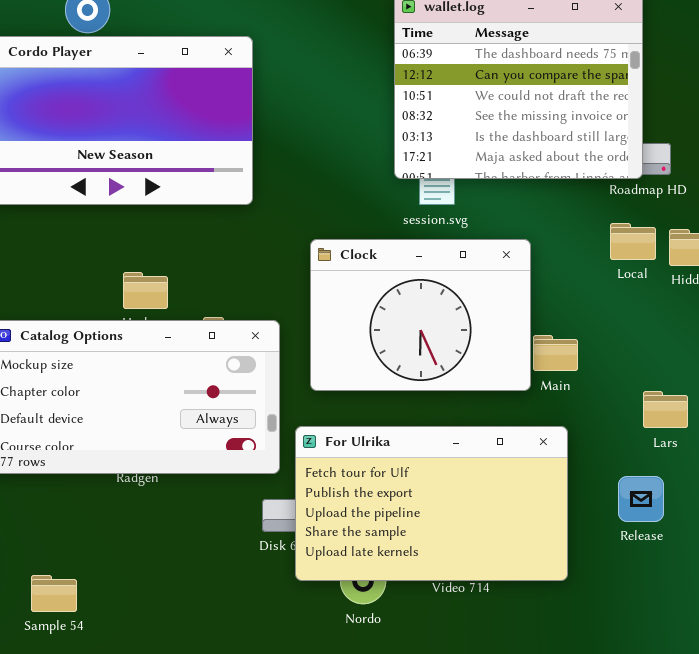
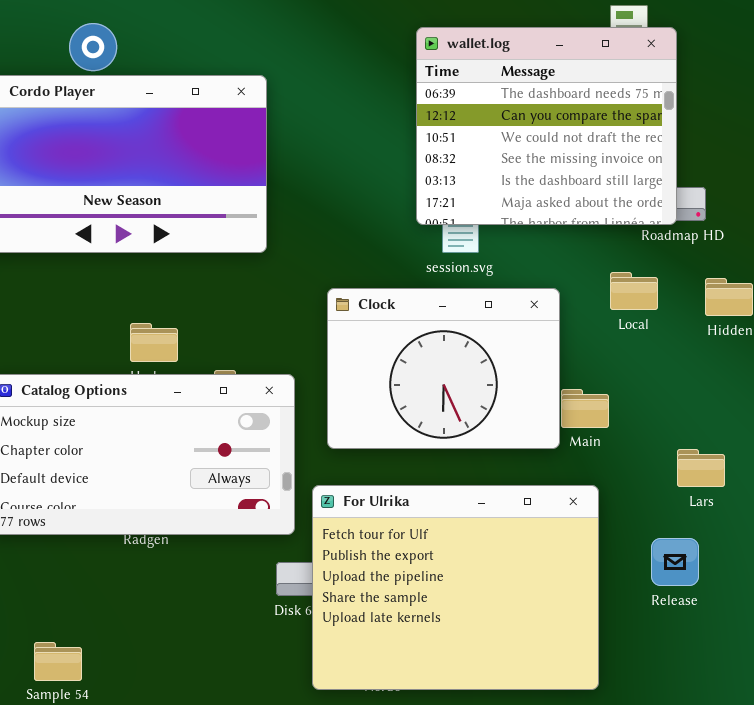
Local: [610,223,656,260] -> [610,272,658,310], moved
For Ulrika: [295,426,568,581] -> [312,485,599,690], resized

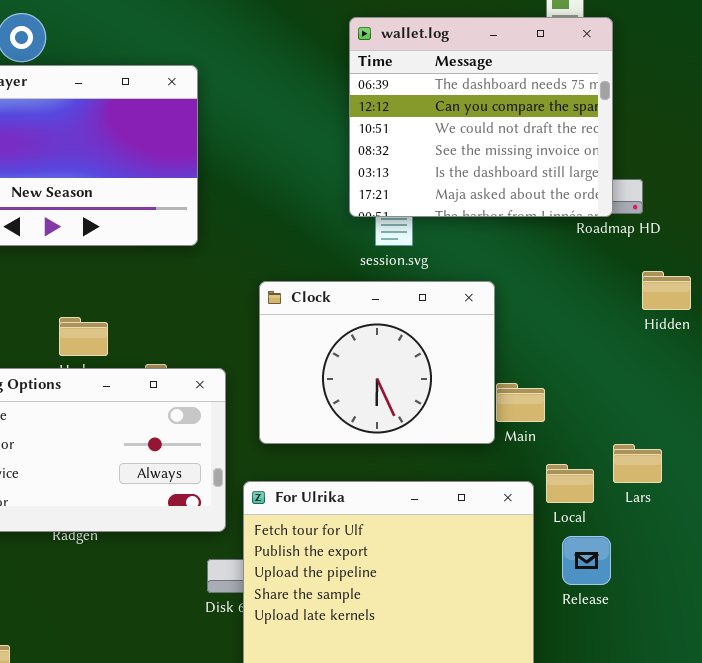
Local: [610,272,658,310] -> [546,464,594,503], moved
Release: [651,538,699,586] -> [562,536,611,585], moved

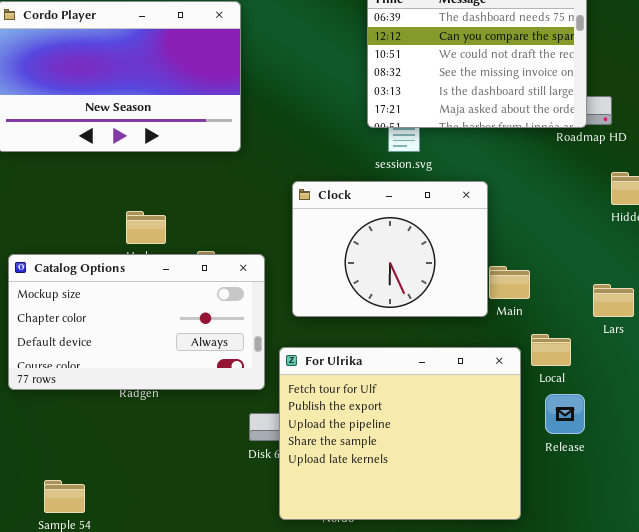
Lars: [613,444,662,483] -> [593,284,634,317], moved

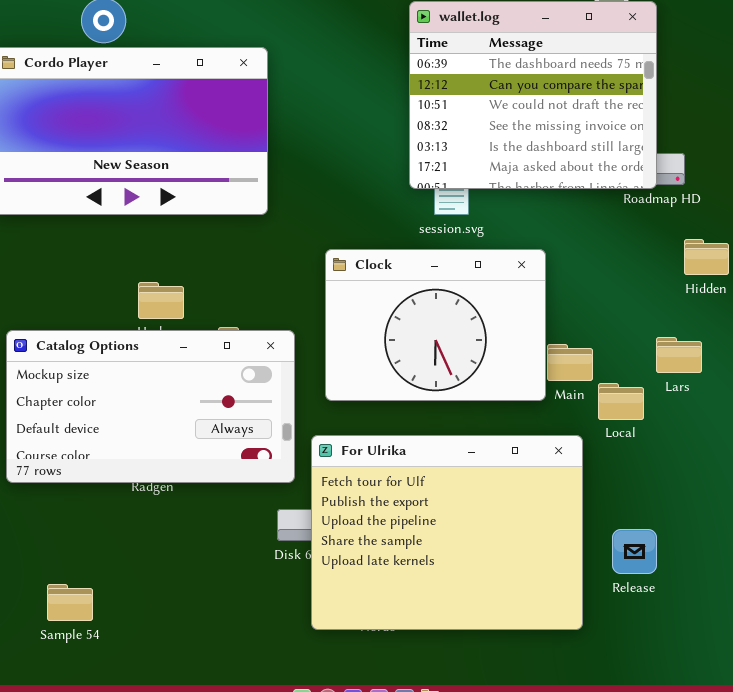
Lars: [593,284,634,317] -> [656,337,702,373], moved
Local: [531,334,571,366] -> [598,383,644,420], moved
Release: [545,394,585,434] -> [612,529,657,574], moved

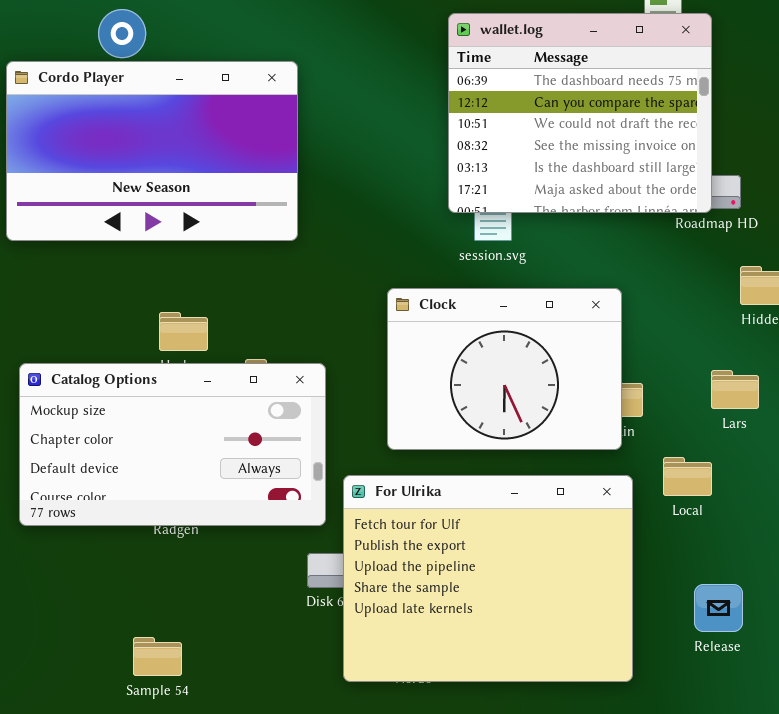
Clock: [325,249,546,401] -> [387,288,622,450], moved
Local: [598,383,644,420] -> [663,457,712,496], moved
Release: [612,529,657,574] -> [694,584,743,632], moved
Sample 54: [47,584,93,621] -> [133,637,182,676], moved

